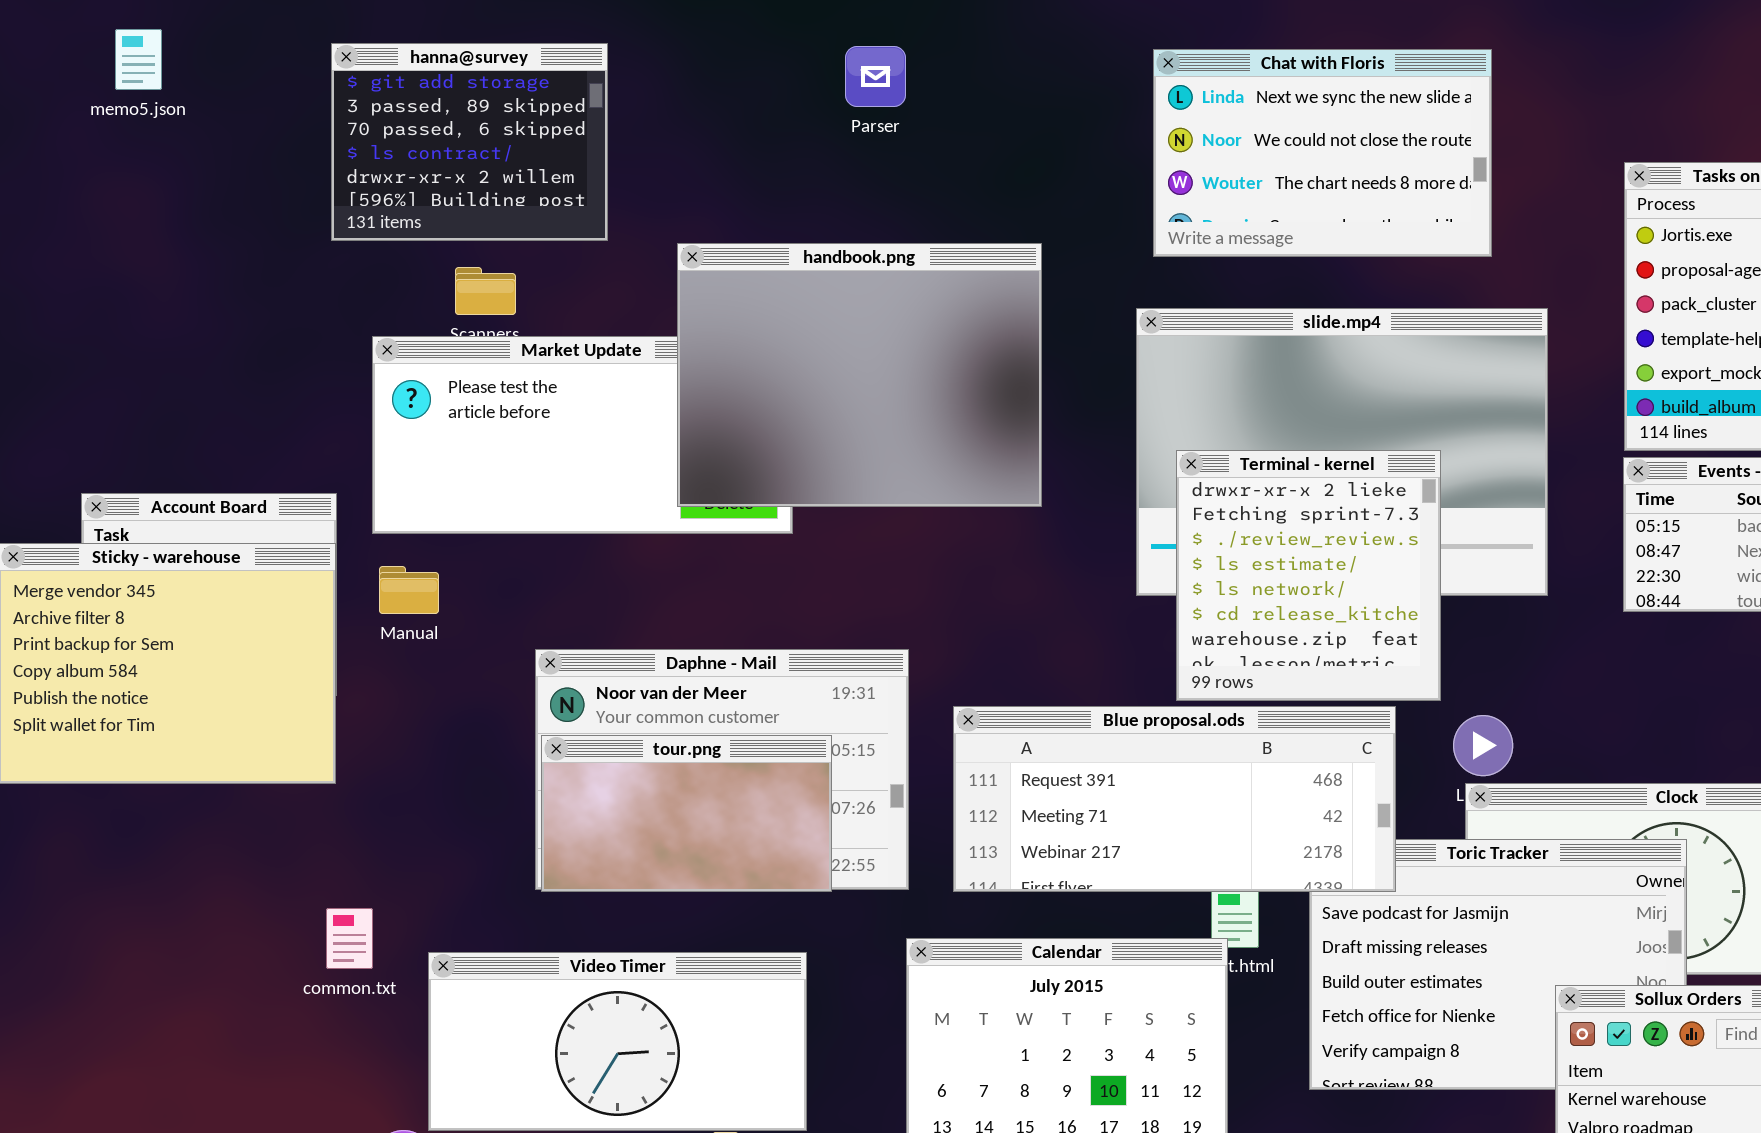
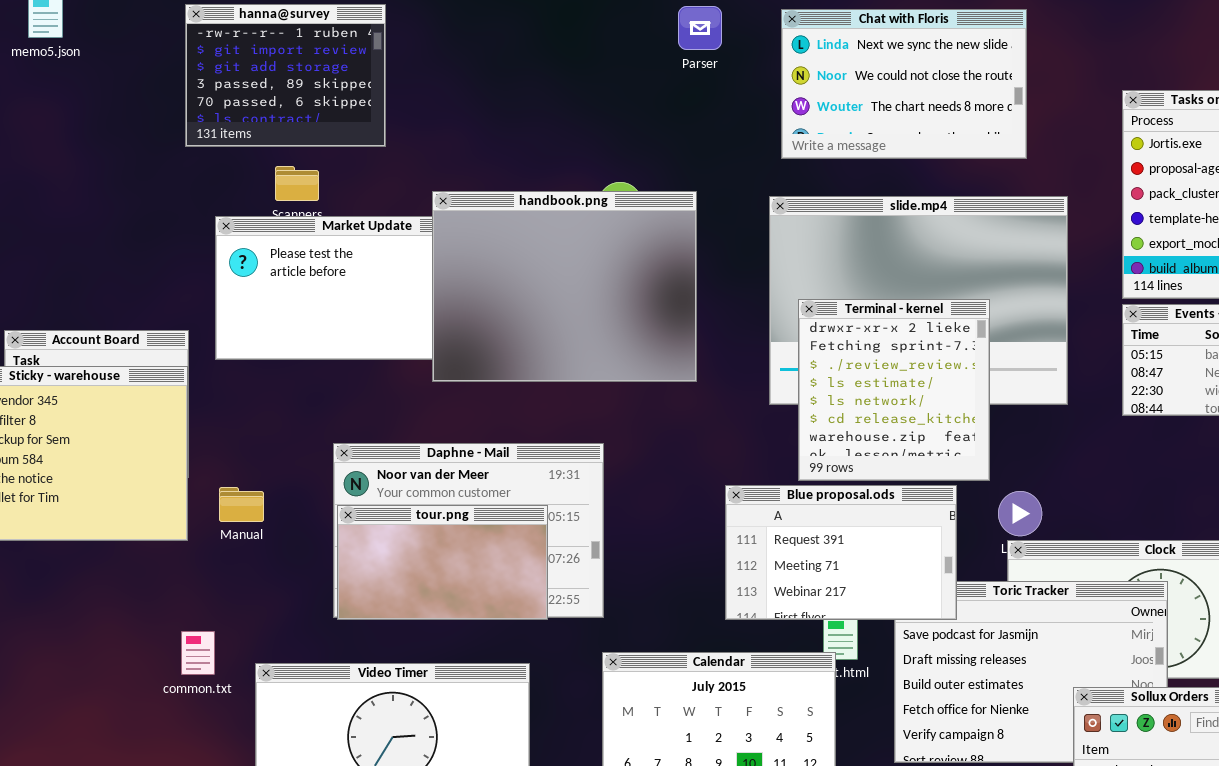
hanna@survey: [331,43,608,241] -> [185,4,386,147], scrolled up 2 rows
Parser: [845,46,906,107] -> [678,6,722,50], moved
handbook.png: [677,243,1042,507] -> [432,191,697,382], moved
Manual: [379,566,439,614] -> [219,487,264,522], moved
Blue proposal.ods: [953,706,1396,892] -> [725,485,957,620], resized

